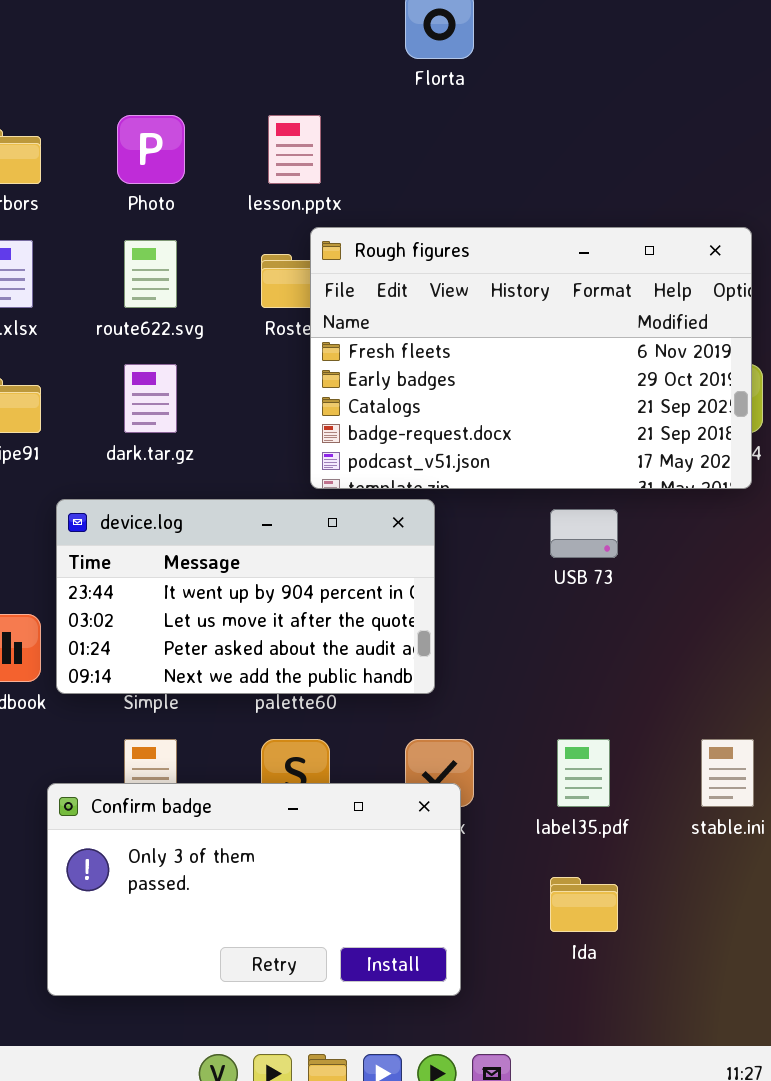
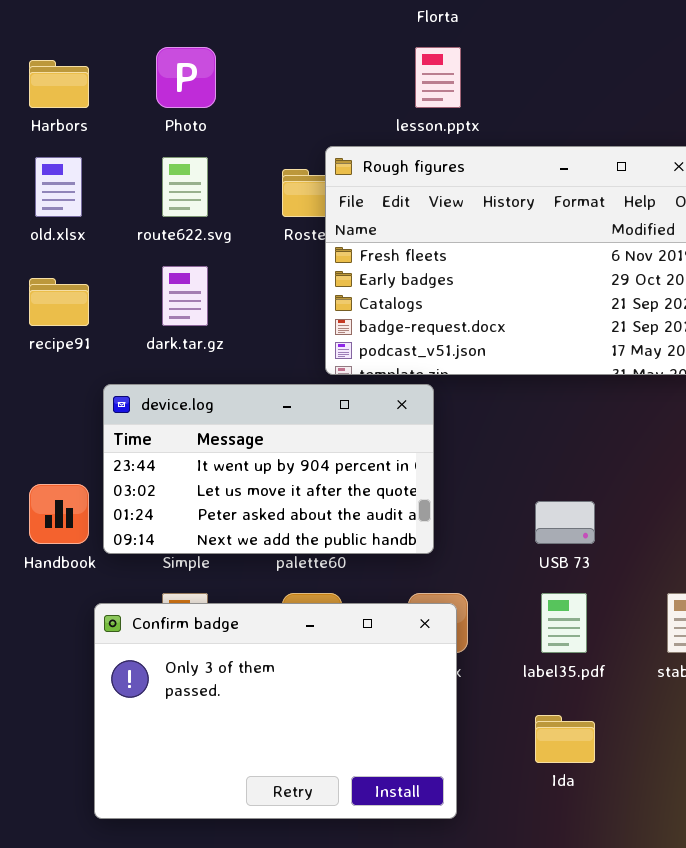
lesson.pptx: [268,115,321,184] -> [415,47,461,108], moved
USB 73: [550,509,618,558] -> [535,501,595,544], moved
Confirm badge: [47,783,461,996] -> [94,603,457,819], resized

